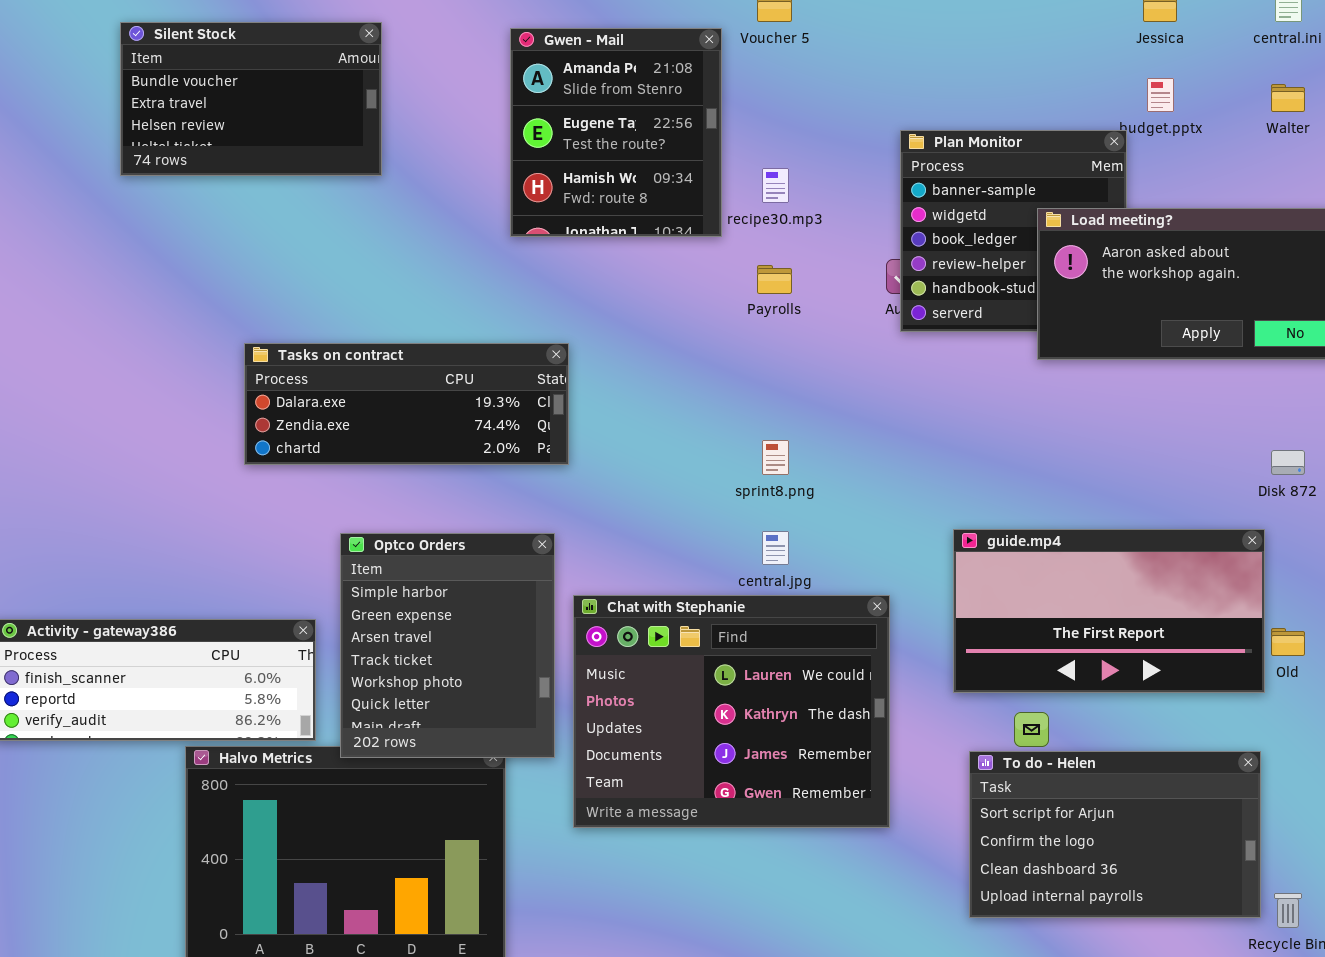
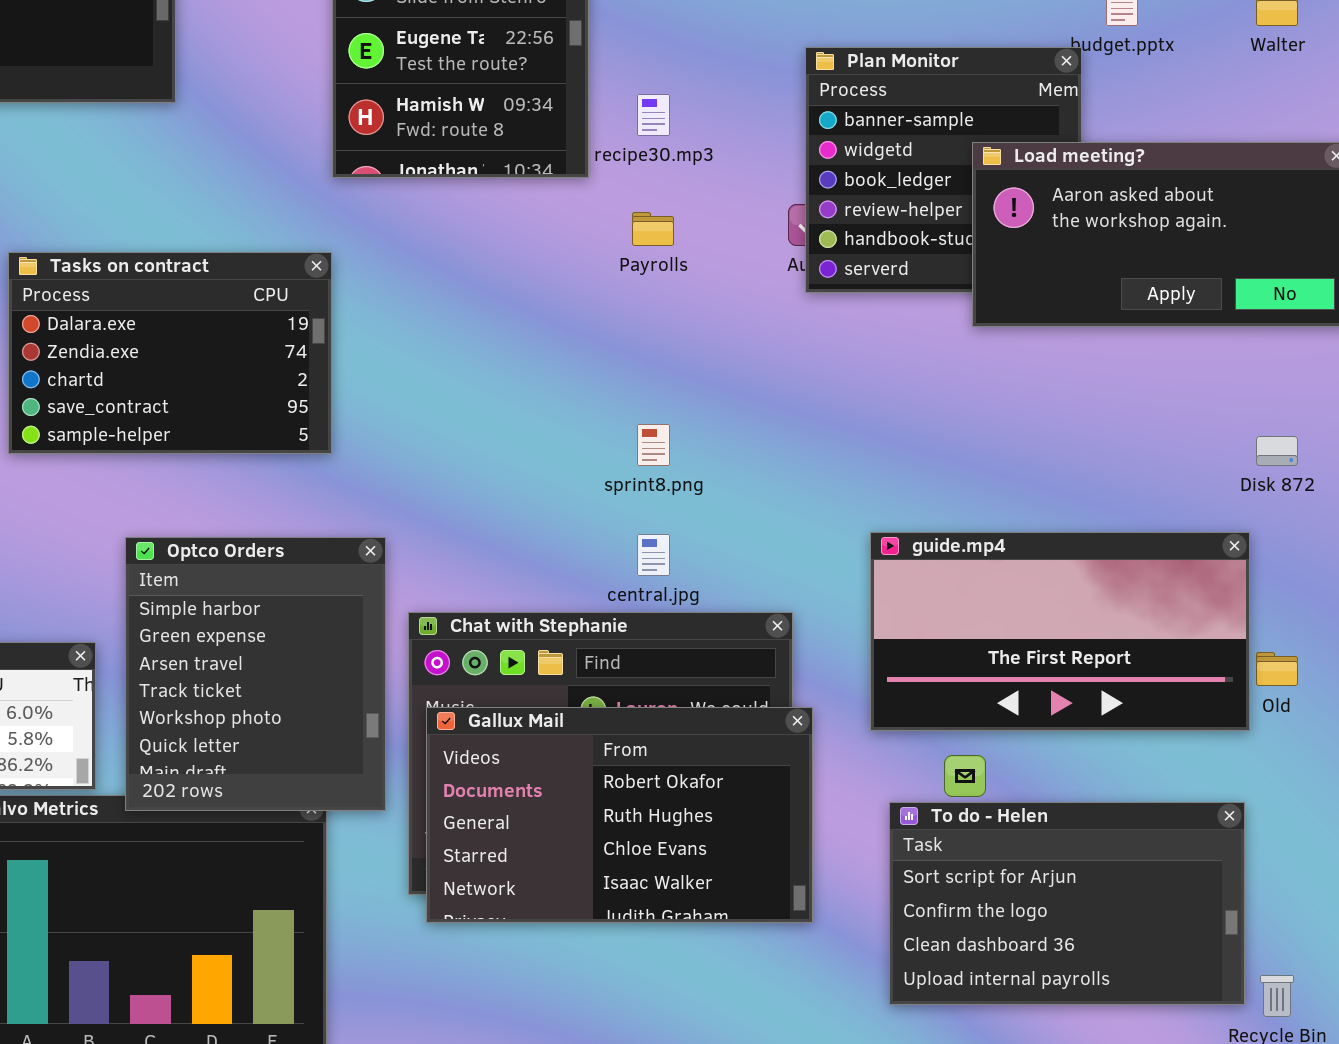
Tasks on contract: [244,343,569,465] -> [8,252,332,454], resized
Gallux Mail: none -> [426,707,813,923], opened

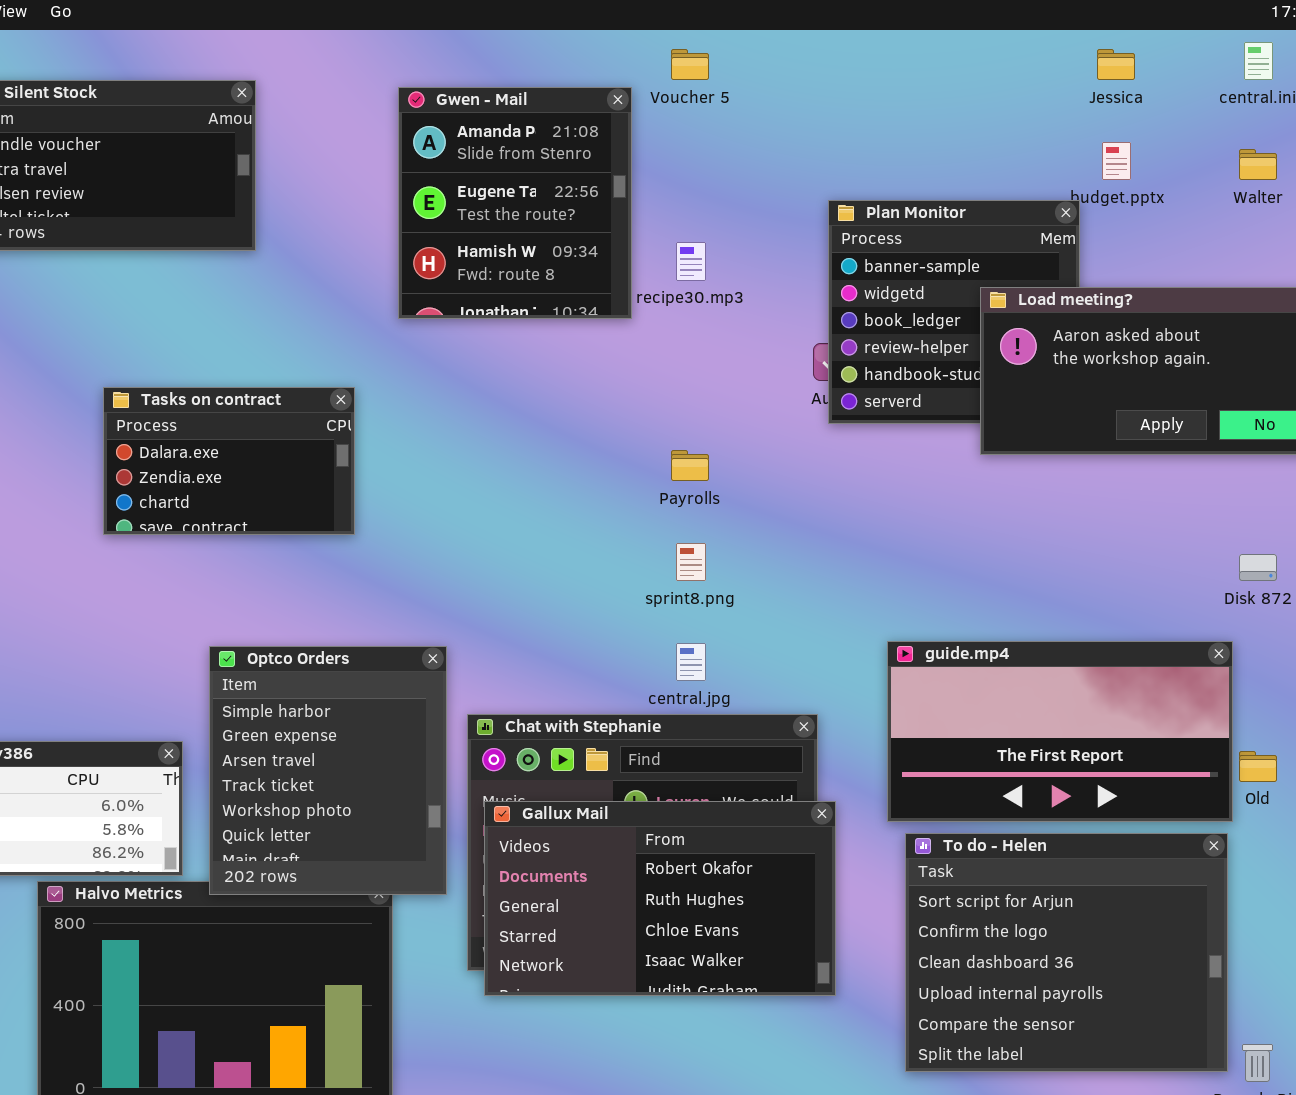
Payrolls: [632,212,674,246] -> [671,450,709,481], moved
Tasks on contract: [8,252,332,454] -> [103,387,355,535], resized
To do - Helen: [889,802,1245,1005] -> [905,833,1228,1072], resized

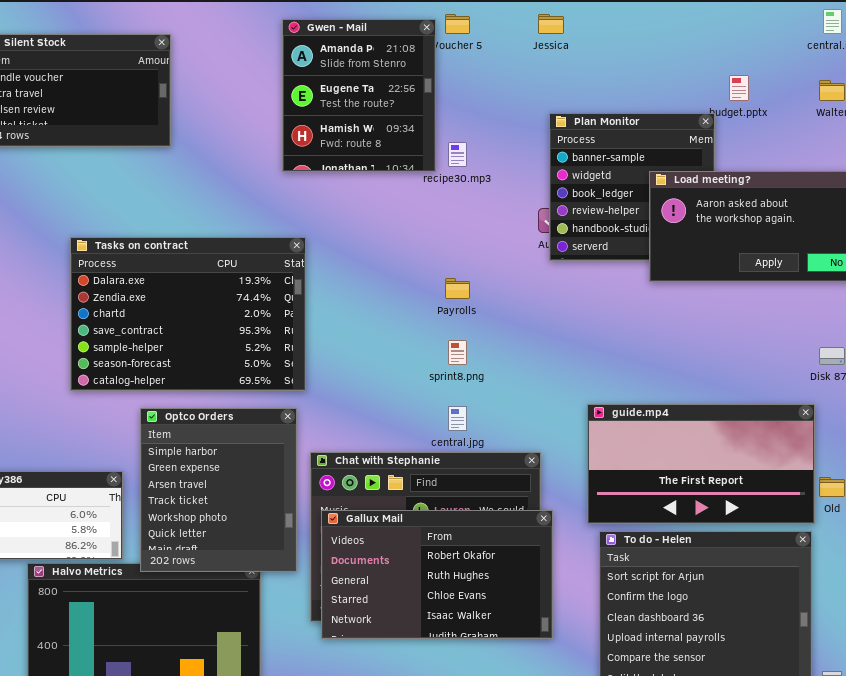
Jessica: [1097,49,1135,80] -> [538,14,564,34], moved
Gwen - Mail: [398,87,632,319] -> [282,19,436,172], moved
Tasks on contract: [103,387,355,535] -> [70,237,306,391], resized

